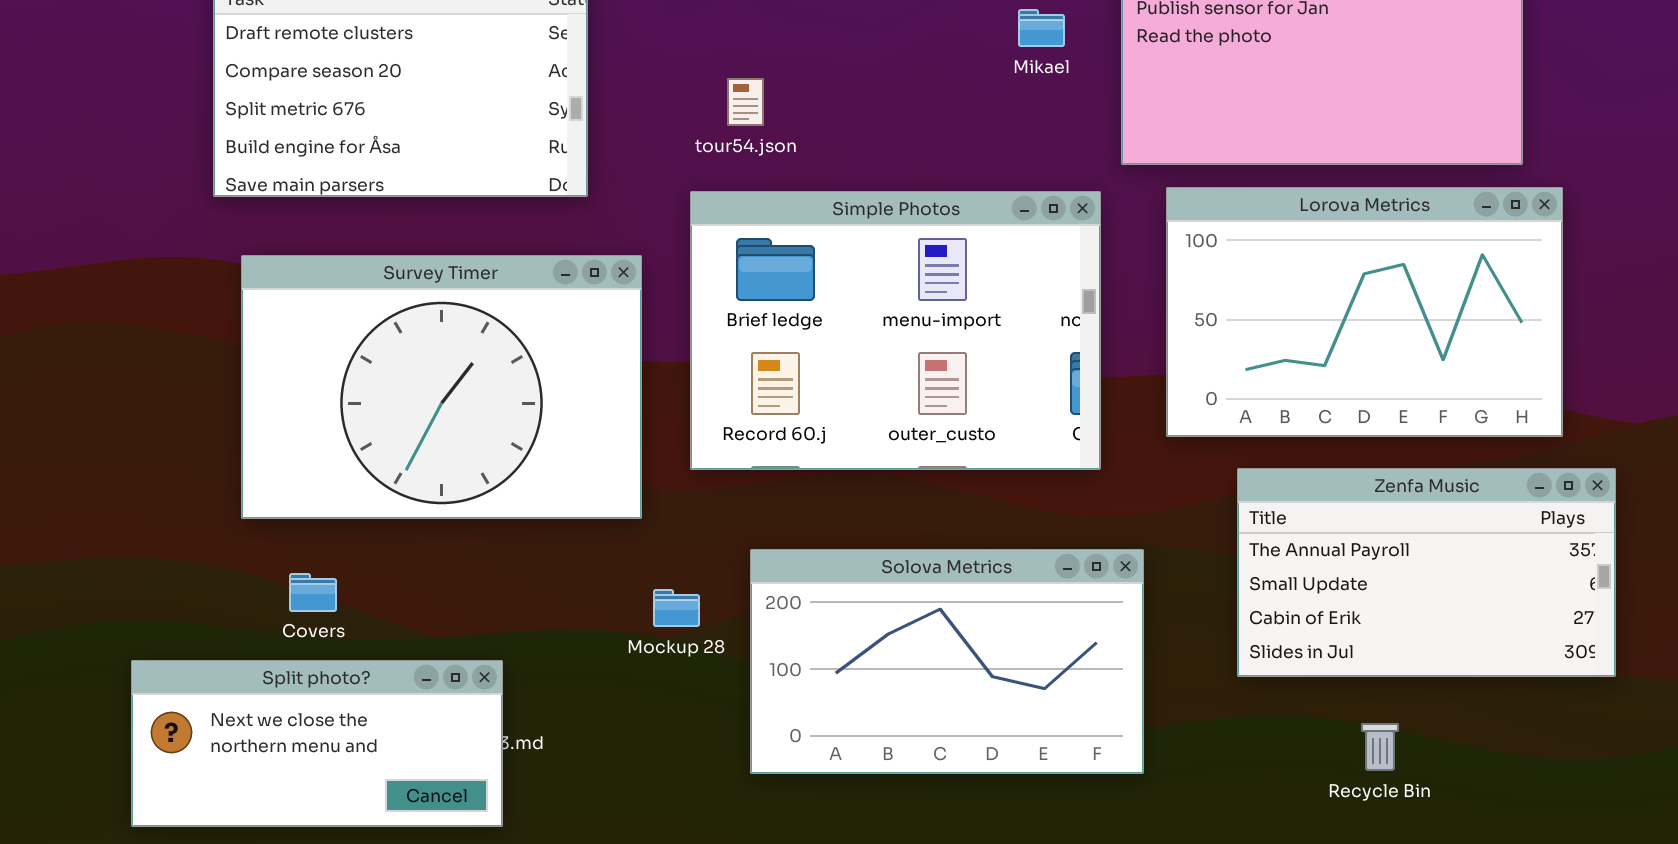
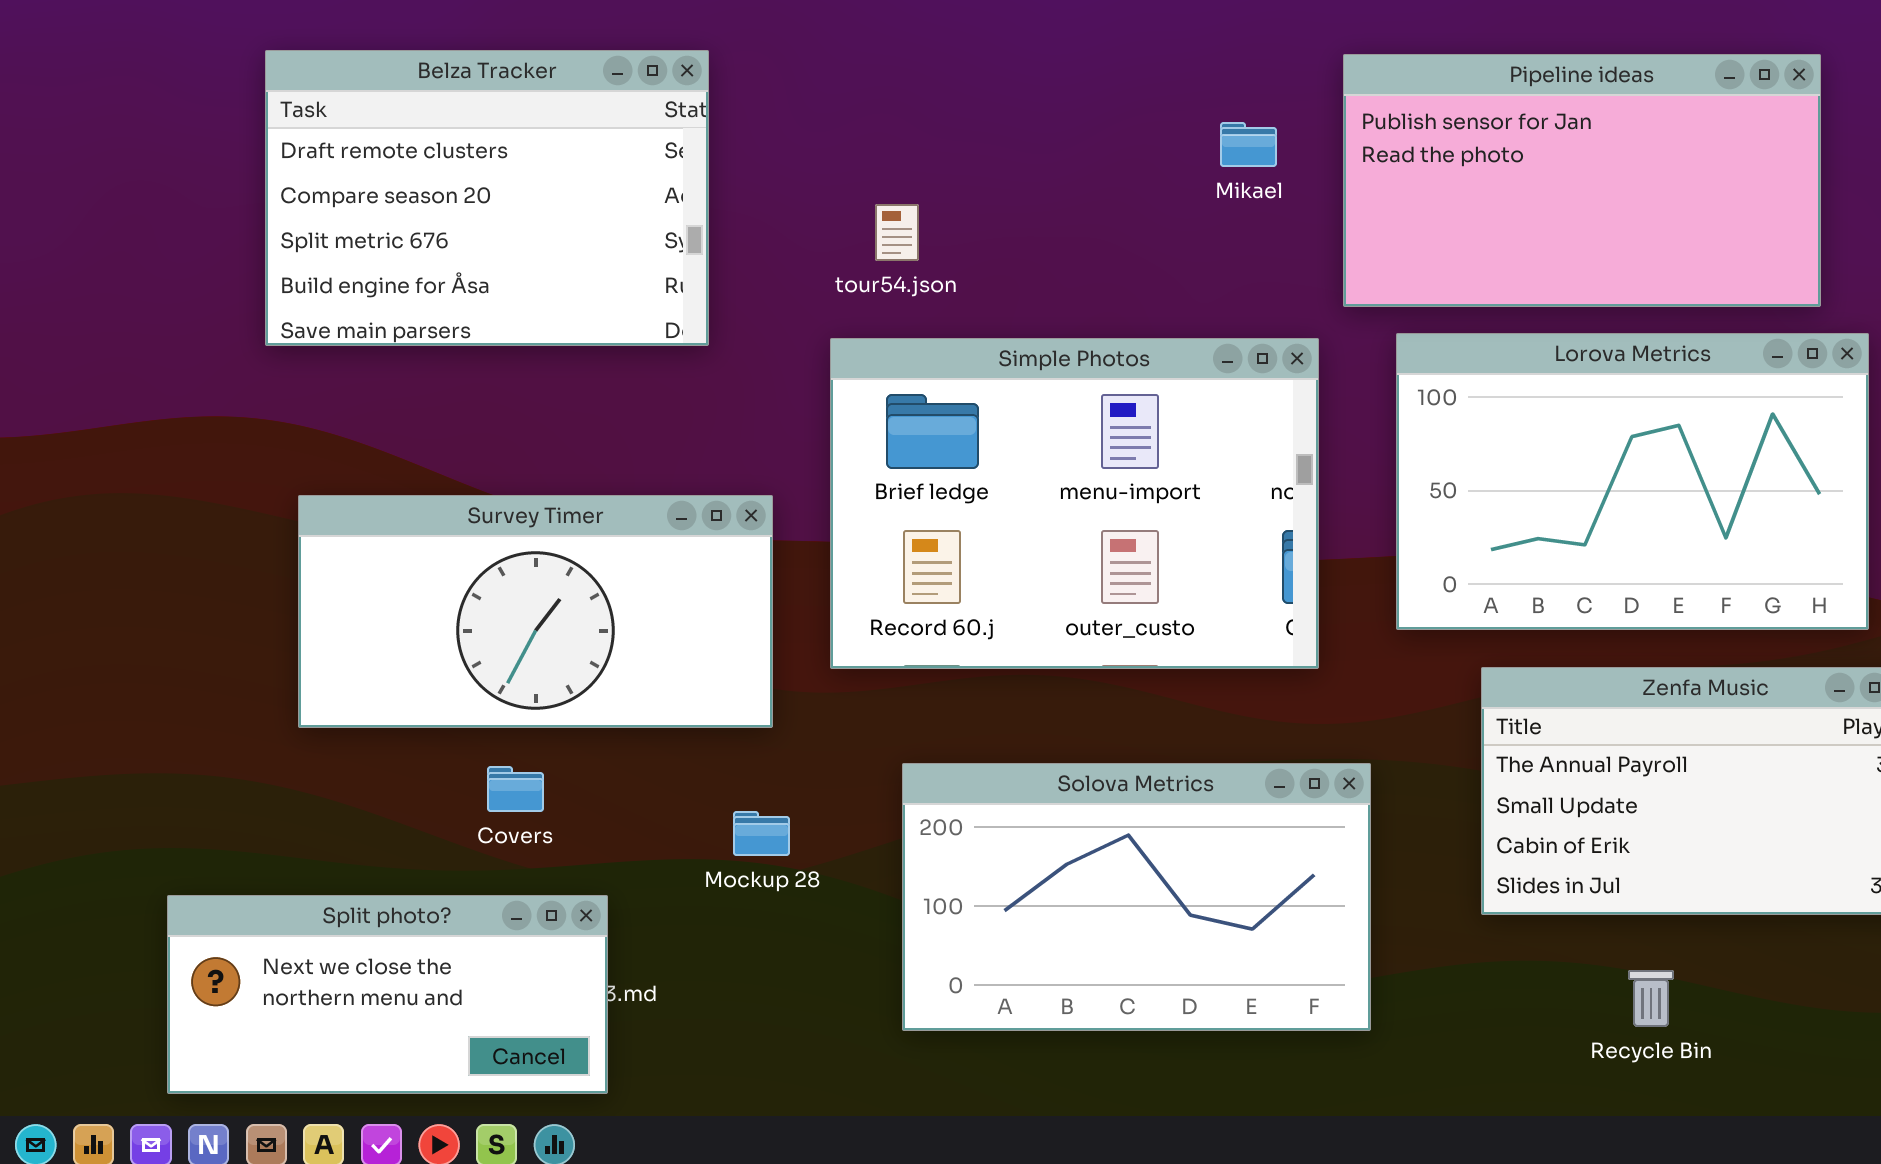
Survey Timer: [241,255,642,519] -> [298,495,773,728], resized
Covers: [289,573,337,612] -> [487,766,544,812], moved
Mockup 28: [653,589,700,627] -> [733,811,790,856], moved

